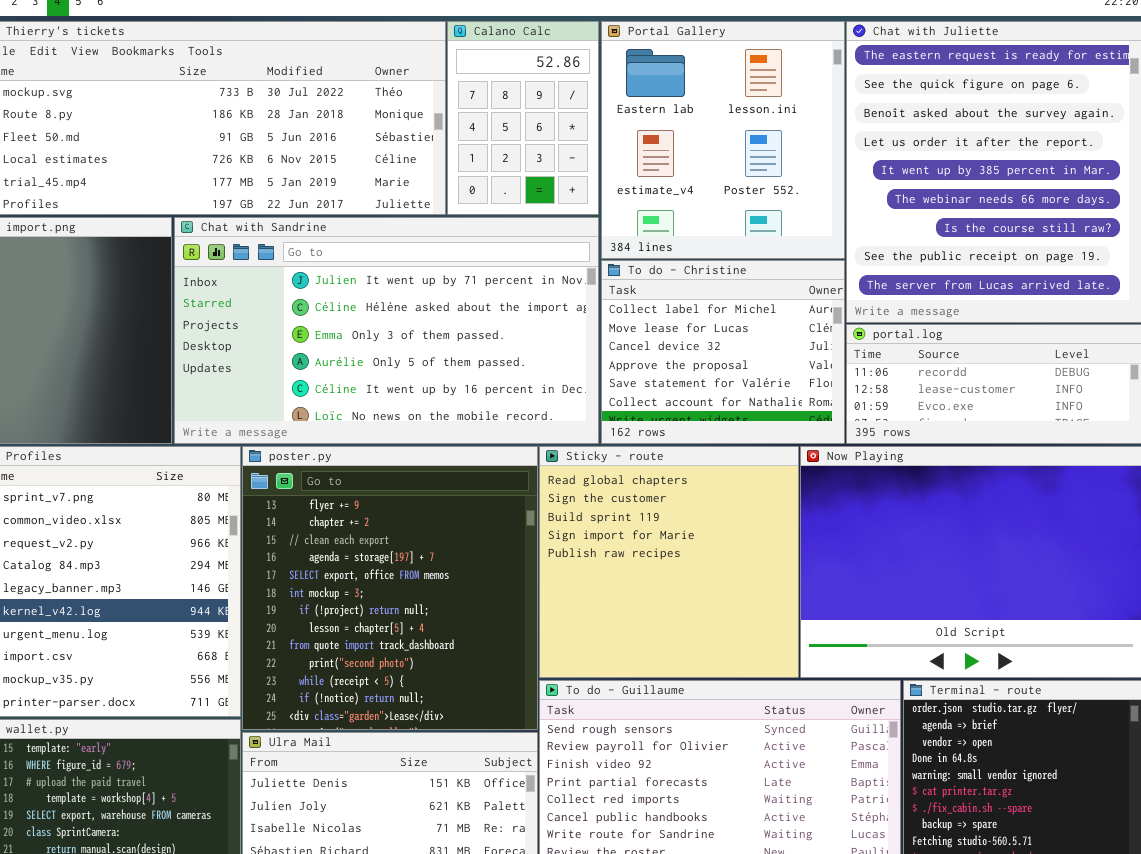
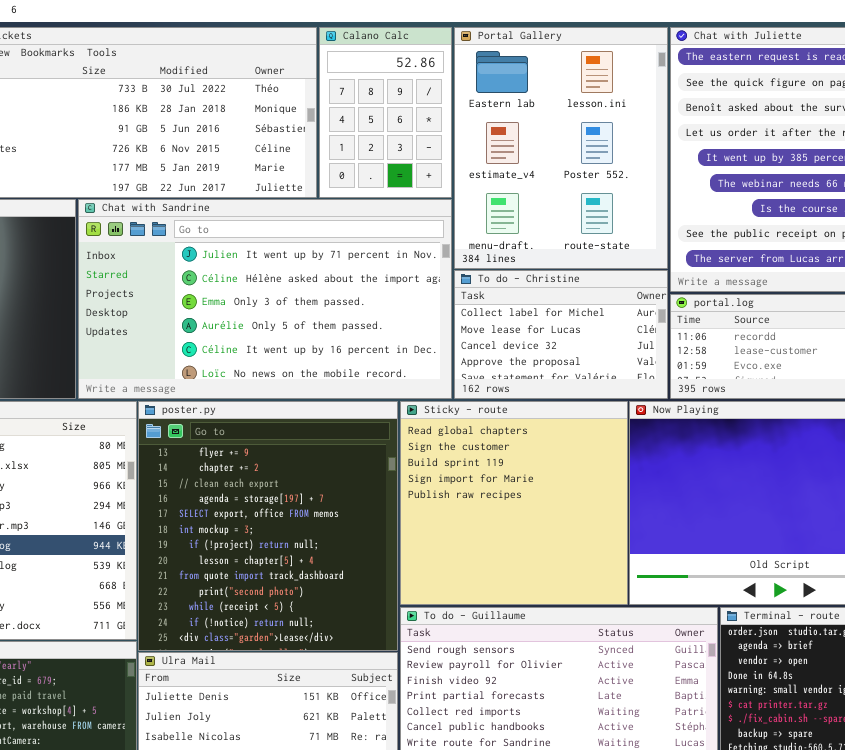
Portal Gallery: [601,21,845,259] -> [454,27,668,269], resized
To do - Christine: [601,260,845,444] -> [454,270,668,399], resized

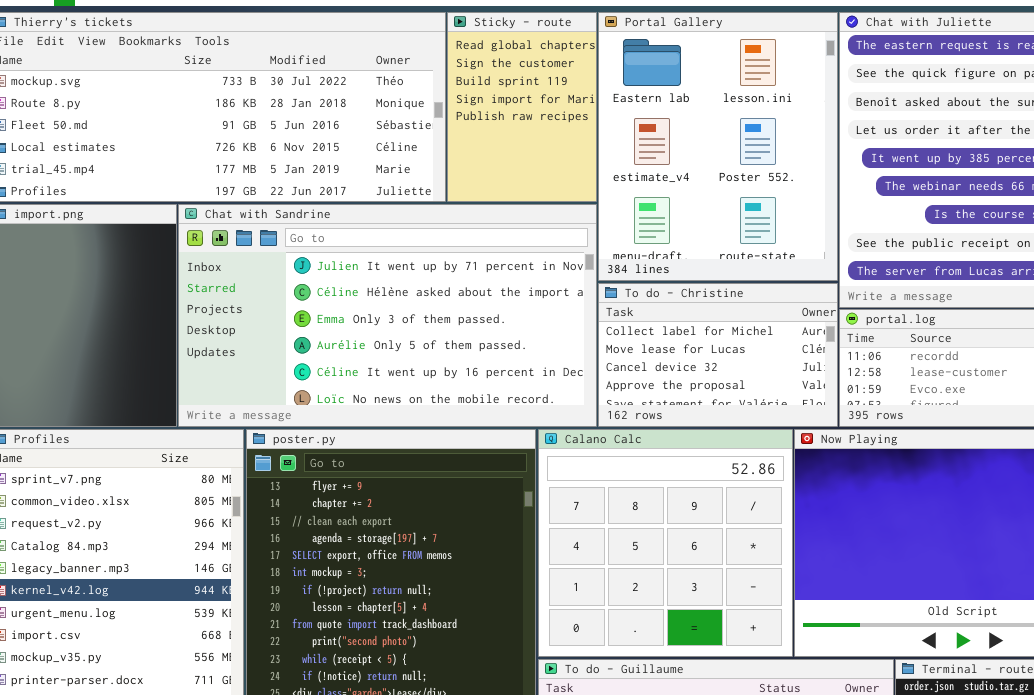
Calano Calc: [319,27,452,198] -> [538,429,793,657], moved, resized
Sticky - route: [400,401,628,605] -> [447,12,597,202], moved, resized

